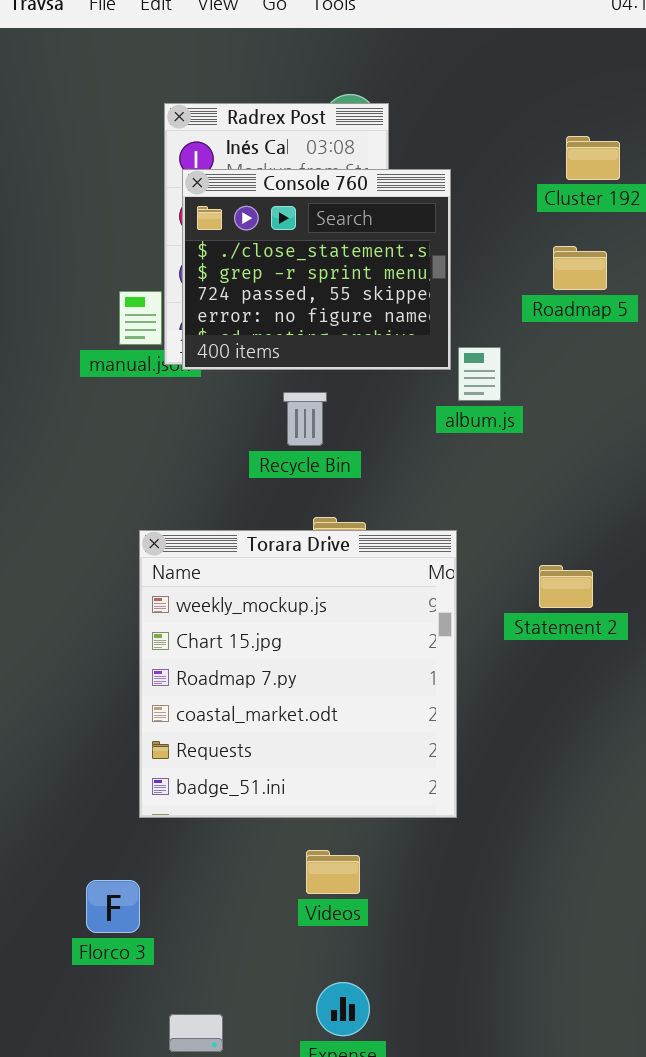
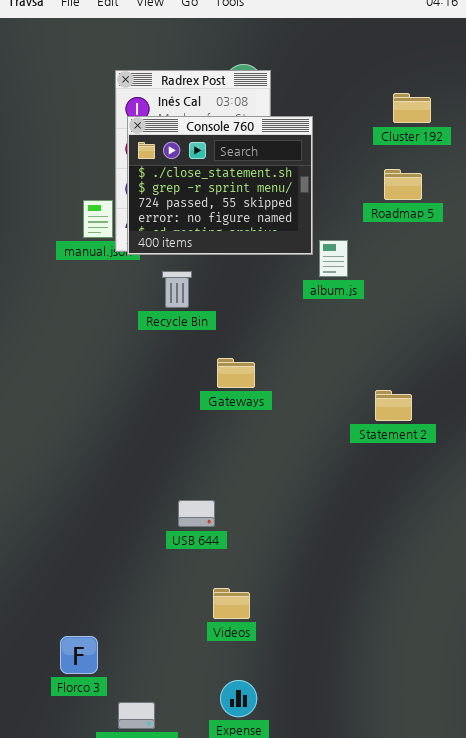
Recycle Bin: [283,392,327,446] -> [162,271,192,308], moved
Torara Drive: [139,530,457,818] -> none, closed
Florco 3: [86,880,140,933] -> [60,636,98,674], moved

